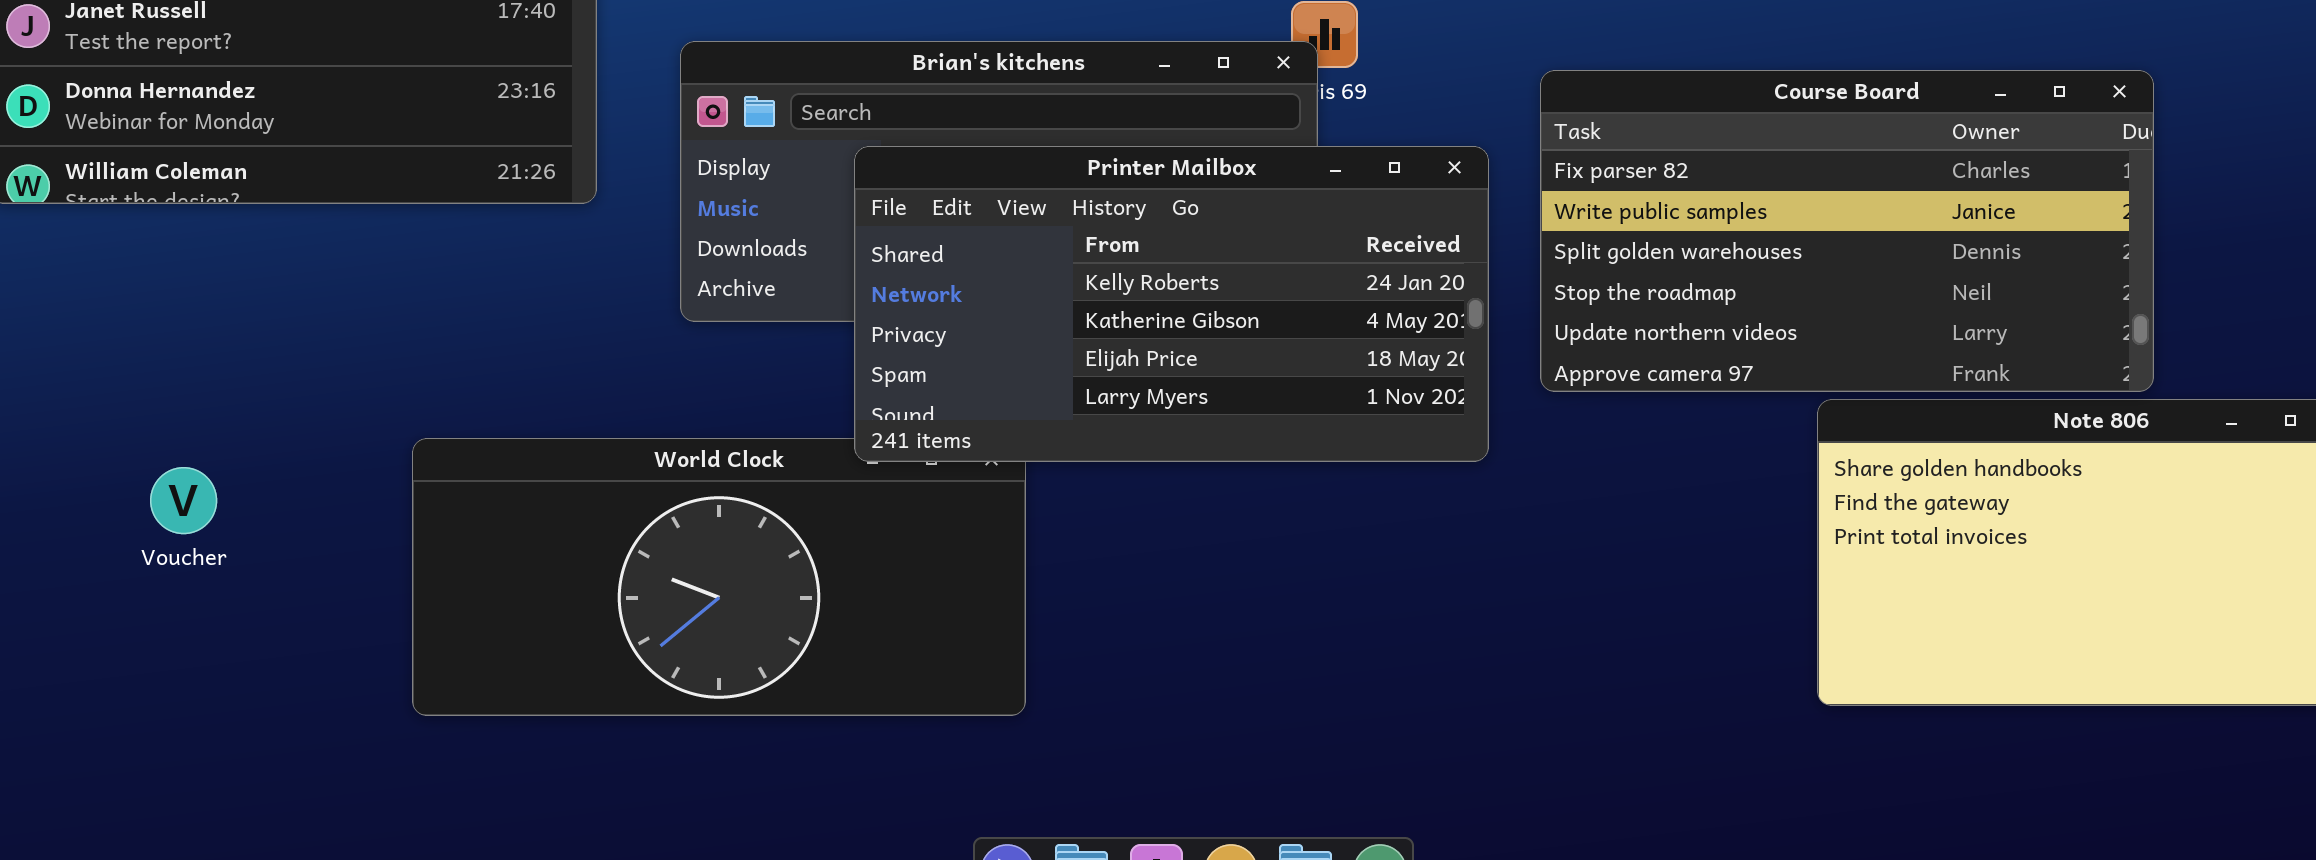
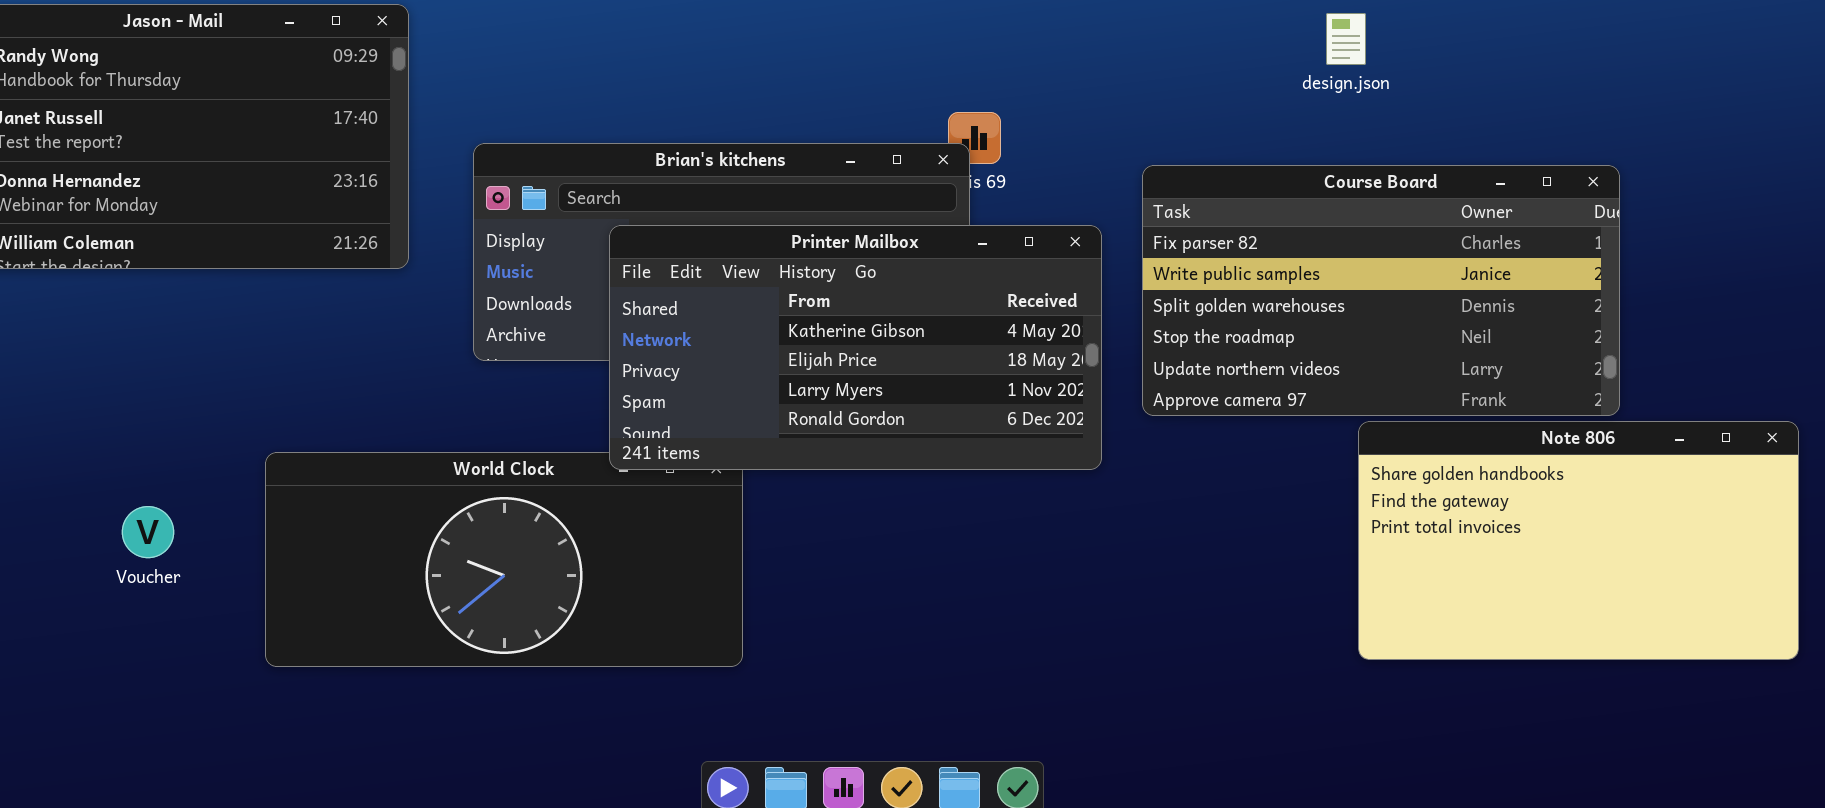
Printer Mailbox: [854,146,1489,462] -> [609,225,1102,470], scrolled down 1 row
Voucher: [150,467,217,534] -> [122,506,174,558], moved

